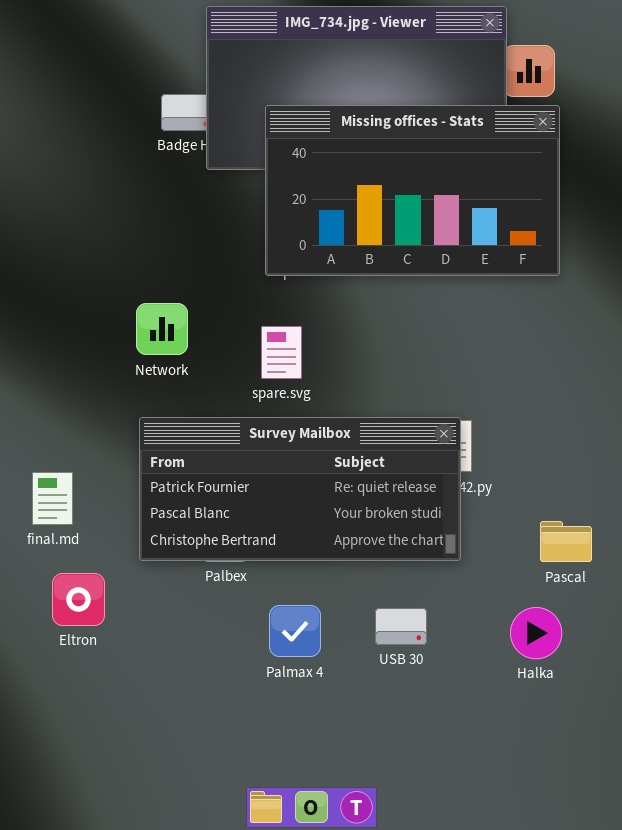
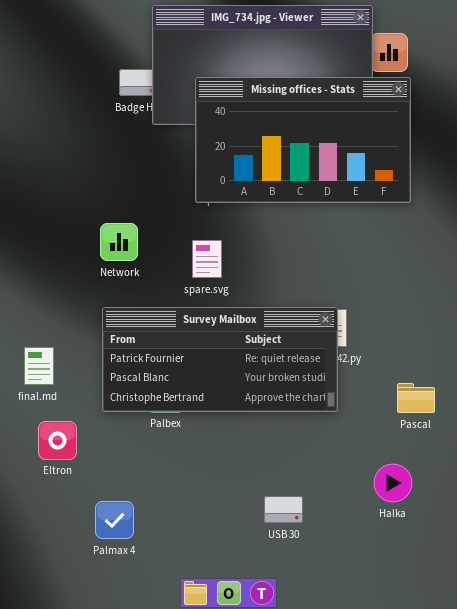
Palmax 4: [269,605,321,657] -> [95,501,134,539], moved
Halka: [510,607,562,659] -> [374,464,412,502], moved
USB 30: [375,608,427,645] -> [264,496,303,523], moved

